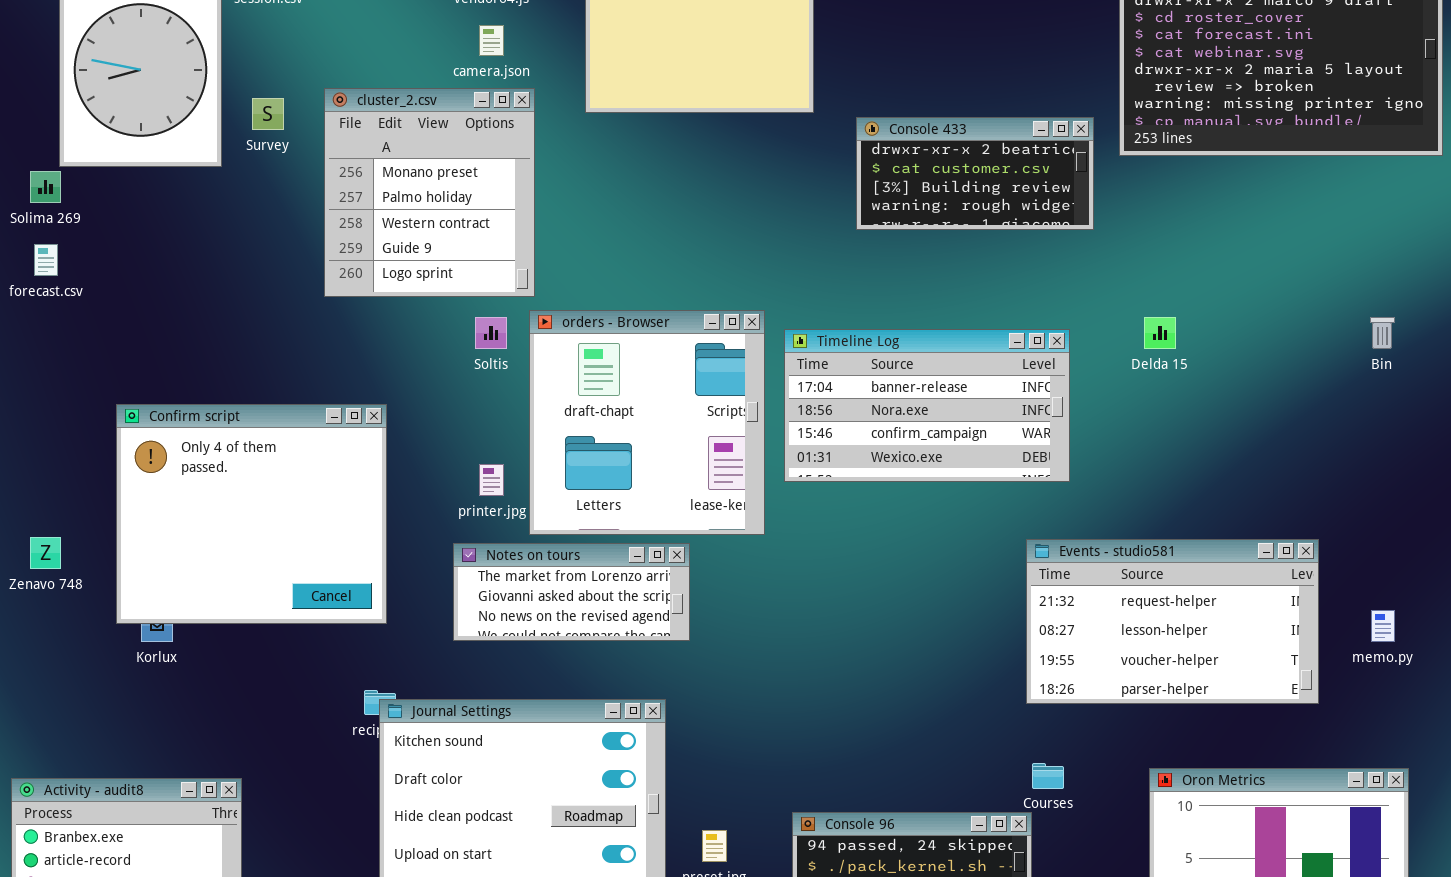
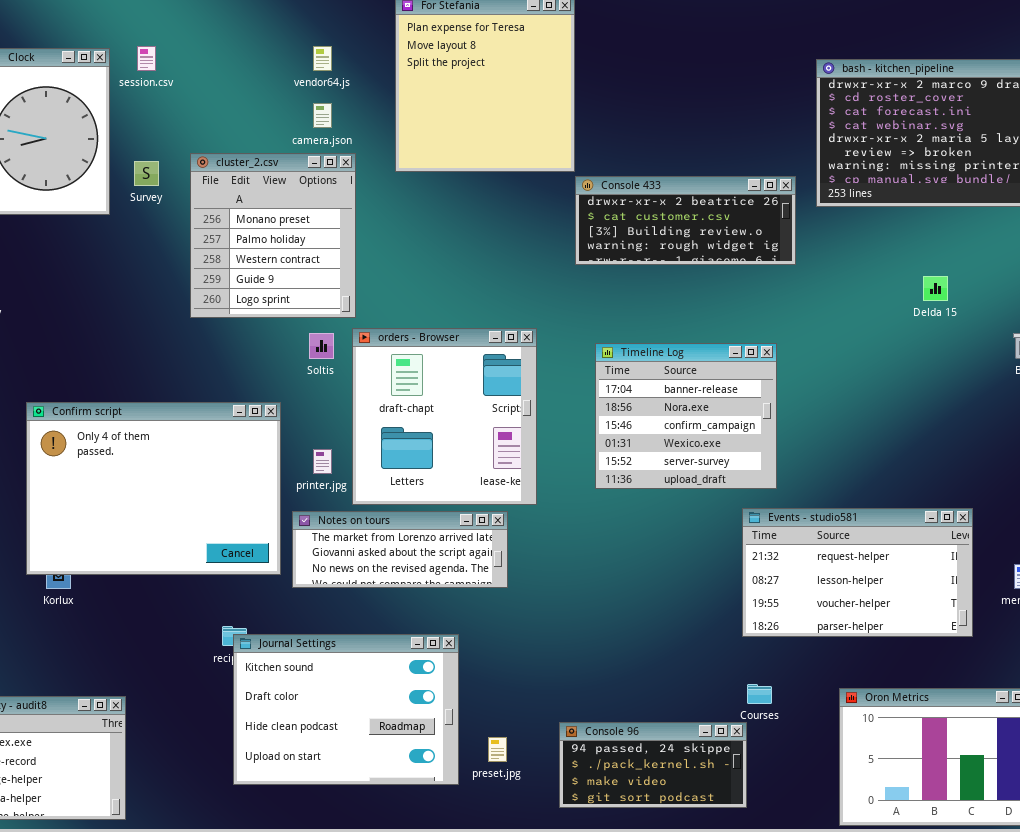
Console 433: [856,117,1094,230] -> [575,176,796,265], resized
Delda 15: [1144,317,1176,349] -> [923,276,948,301], moved
Timeline Log: [784,329,1070,482] -> [595,343,777,489], resized
Confirm script: [116,404,387,624] -> [26,402,281,575], resized
Notes on tours: [453,543,690,641] -> [292,511,508,588], resized

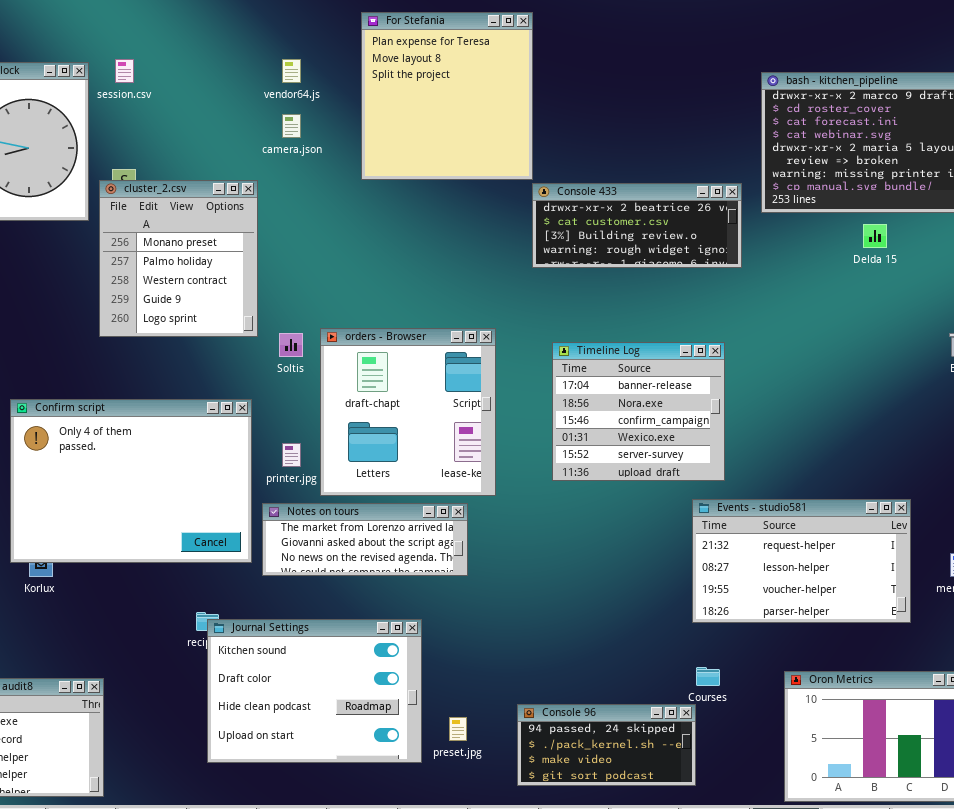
cluster_2.csv: [190,153,356,318] -> [99,180,258,337], moved
Delda 15: [923,276,948,301] -> [863,224,887,248], moved

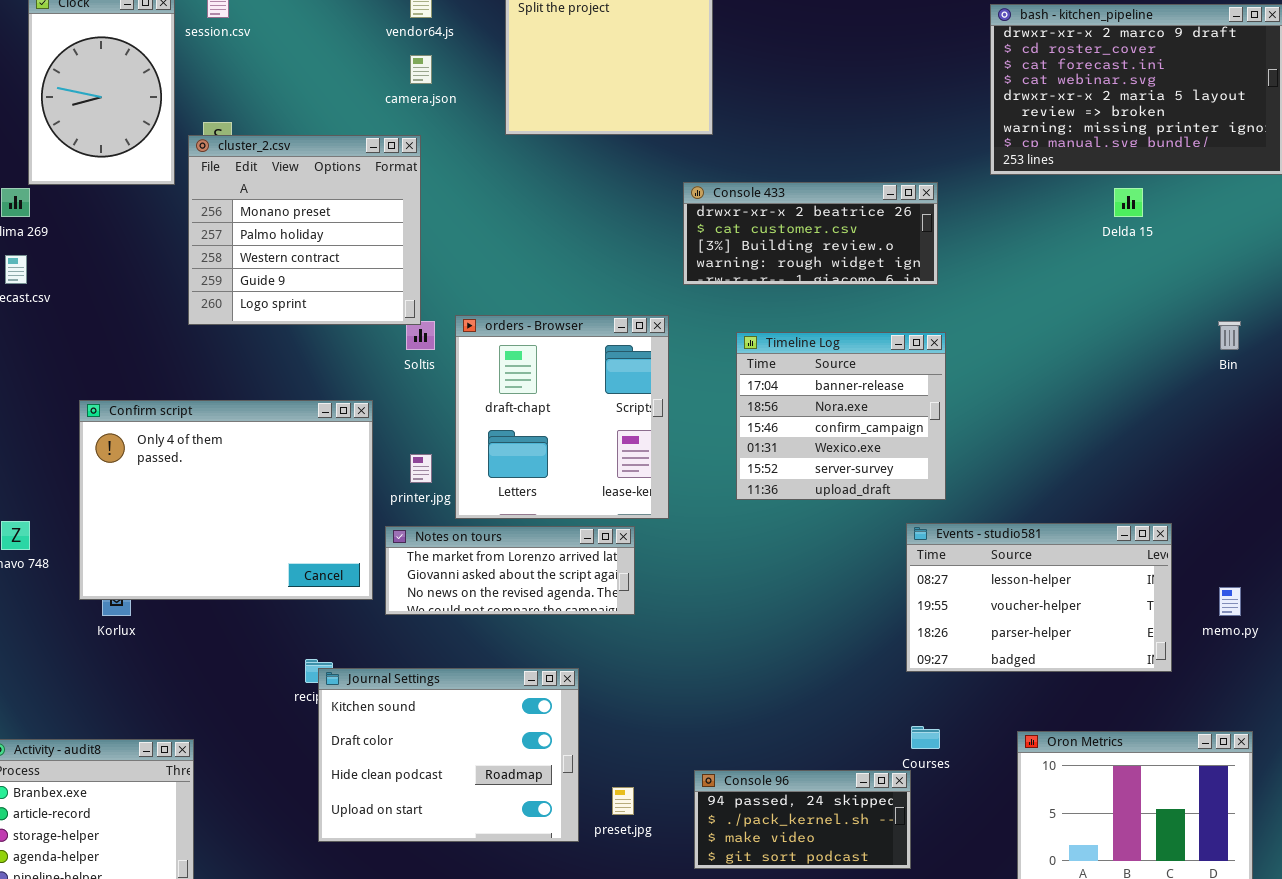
cluster_2.csv: [99,180,258,337] -> [188,135,421,325], resized
Console 433: [532,183,742,268] -> [683,182,938,285], moved
Events - studio581: [692,499,911,623] -> [906,523,1172,672], scrolled down 1 row

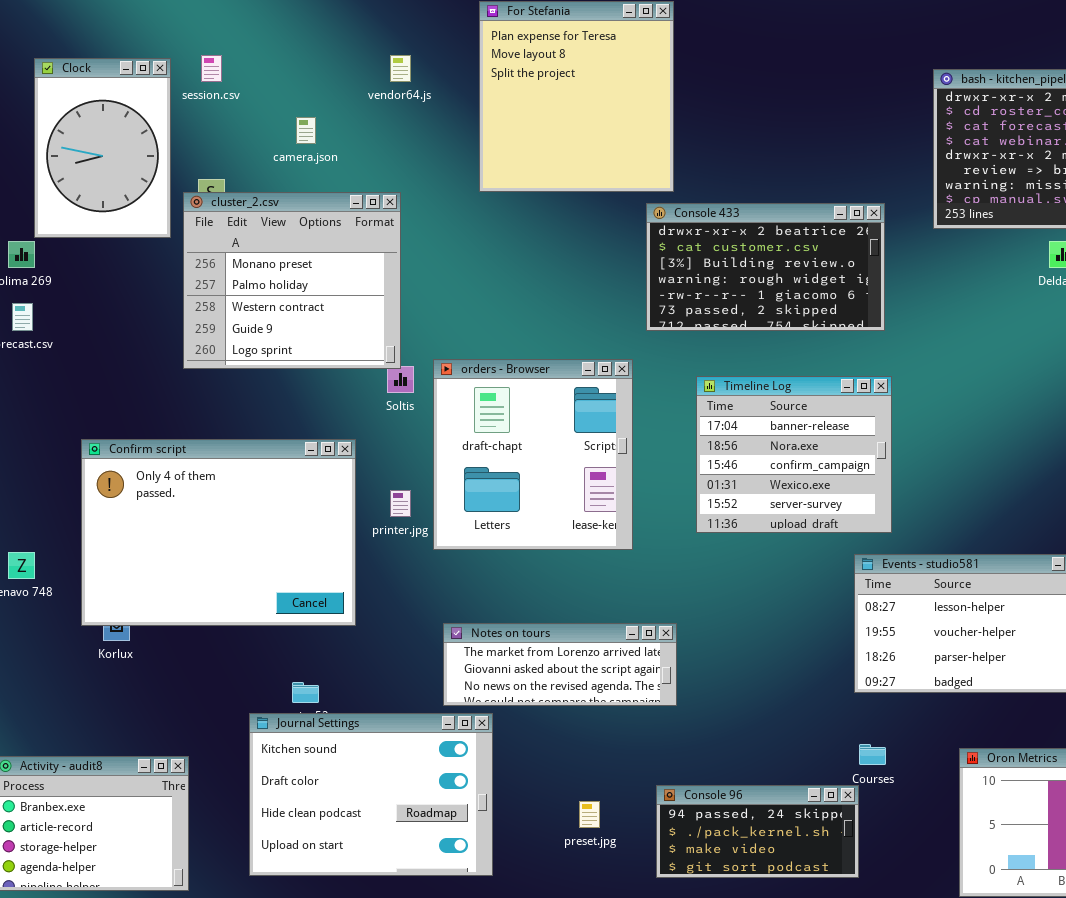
camera.json: [410,55,432,84] -> [296,117,316,144], moved
Console 433: [683,182,938,285] -> [646,203,885,331], resized
Notes on tours: [385,526,635,615] -> [443,623,677,706], moved
Journal Settings: [318,668,579,842] -> [249,713,493,876], moved

